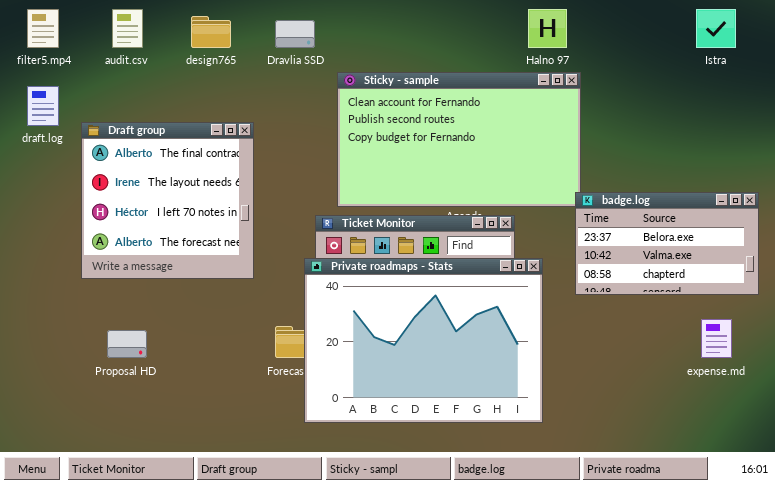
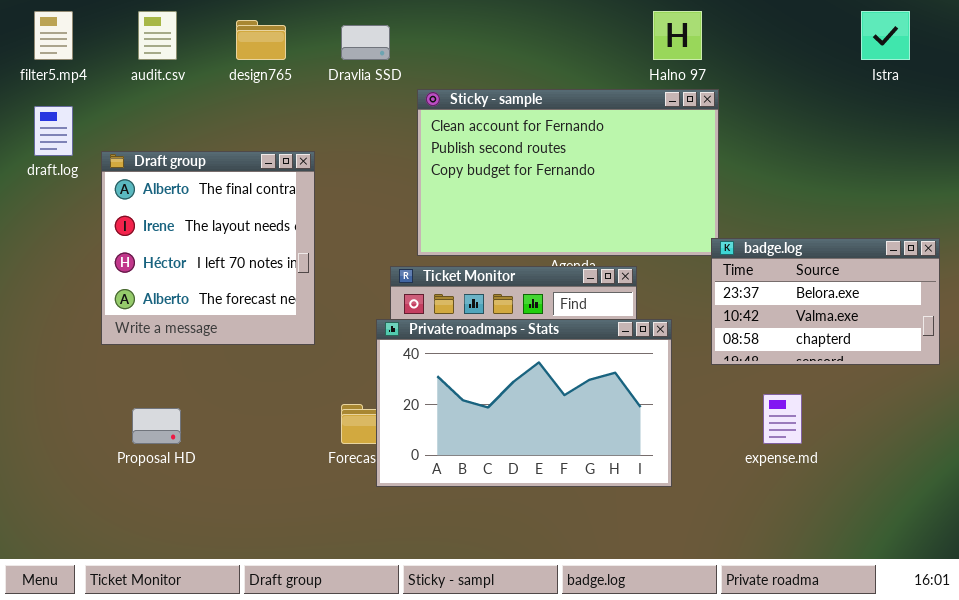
Private roadmaps - Stats: [304,258,543,423] -> [376,319,672,487], resized
expense.md: [701,319,732,358] -> [763,394,802,444], moved

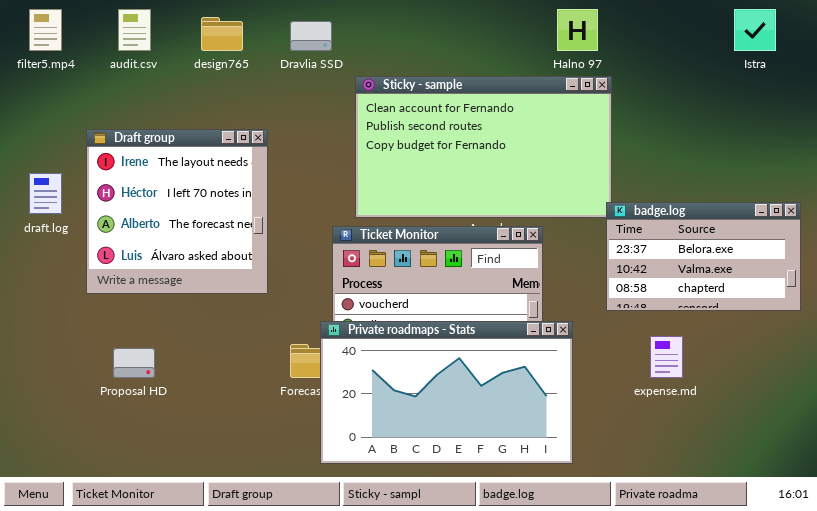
draft.log: [34,106,73,156] -> [29,173,62,214], moved
Draft group: [101,151,315,345] -> [86,129,268,294], scrolled down 1 row
Private roadmaps - Stats: [376,319,672,487] -> [320,321,573,464], moved

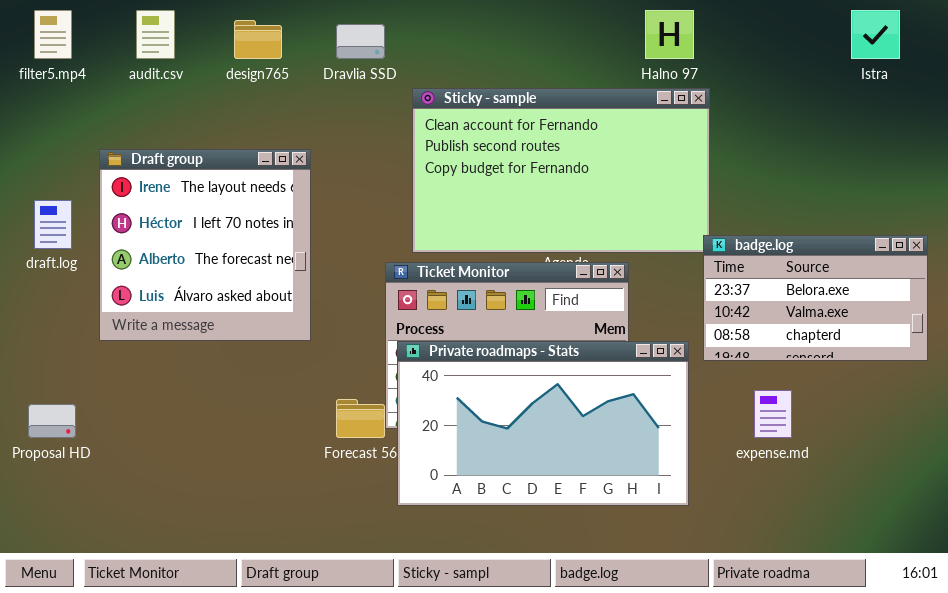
Private roadmaps - Stats: [320,321,573,464] -> [397,341,689,506], moved
Proposal HD: [113,348,155,378] -> [28,404,76,438], moved

